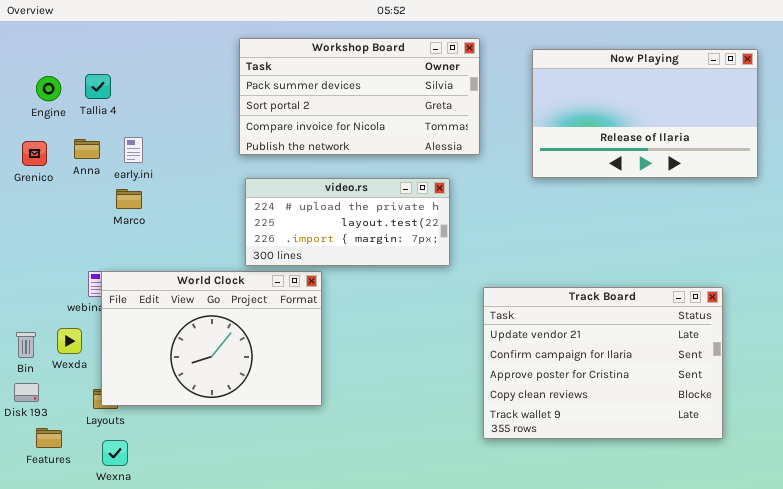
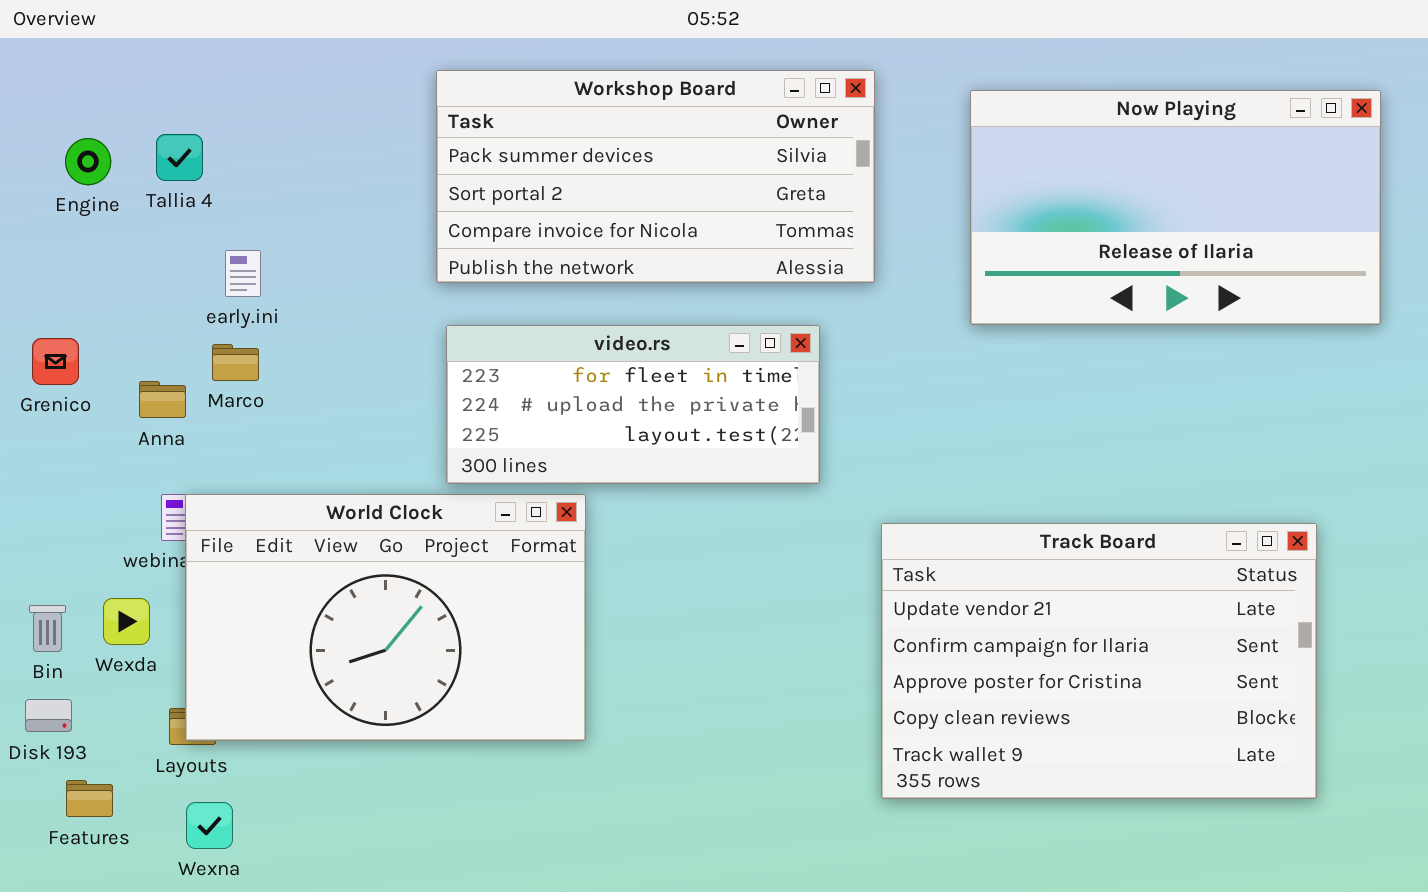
Anna: [74,139,100,159] -> [139,381,186,418], moved
Grenico: [22,141,47,166] -> [32,338,79,385], moved
video.rs: [245,178,450,266] -> [446,325,820,484], scrolled up 1 row

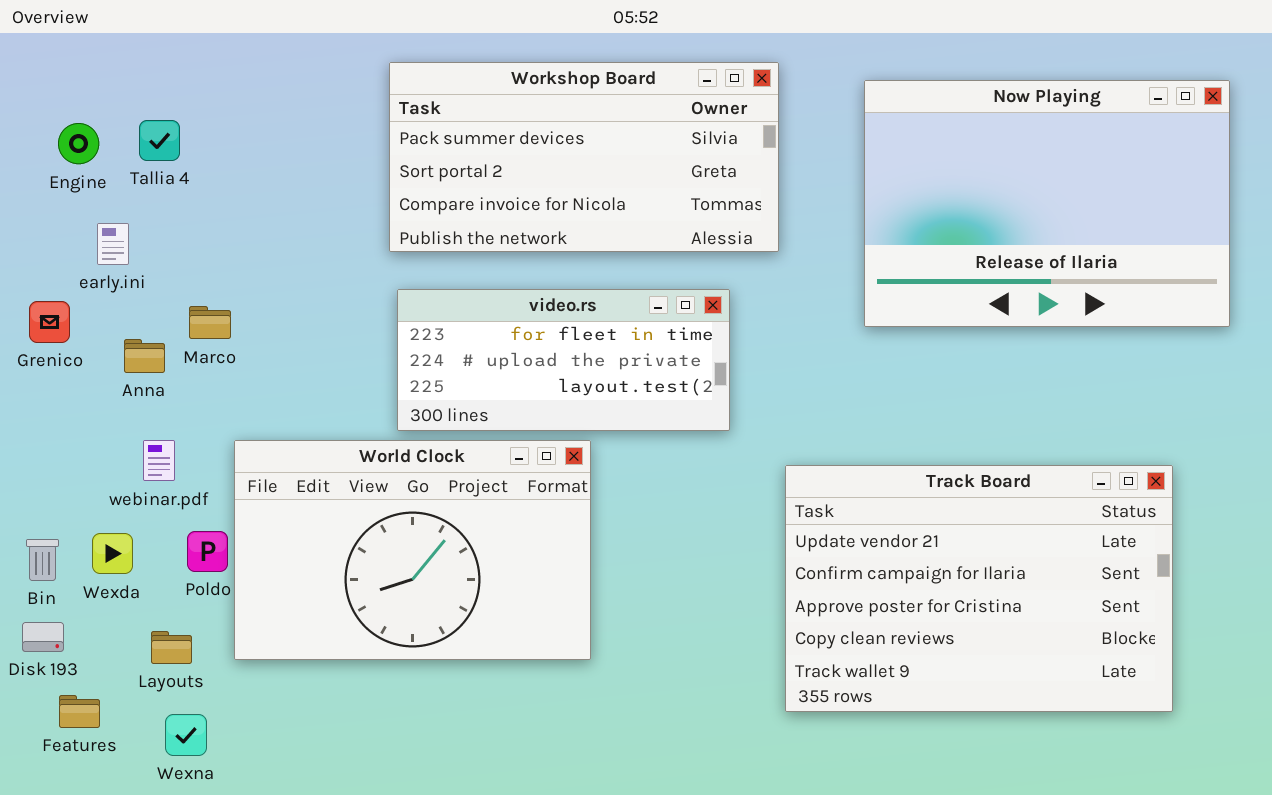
Now Playing: [970,90,1381,325] -> [864,80,1230,327], resized
early.ini: [225,250,261,297] -> [97,223,129,265], moved
World Clock: [185,494,586,741] -> [234,440,591,660], moved

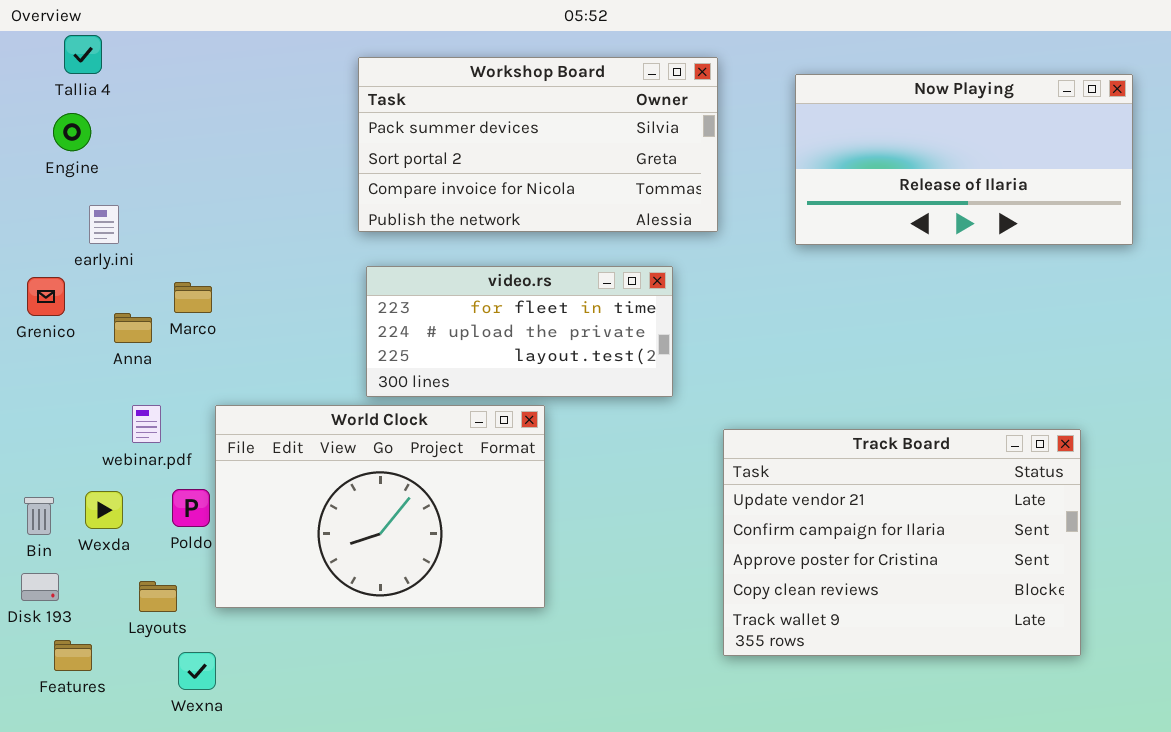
Now Playing: [864,80,1230,327] -> [795,74,1133,245], resized
Tallia 4: [139,120,180,161] -> [64,35,102,74], moved
Wexna: [165,714,207,756] -> [178,652,216,690], moved

